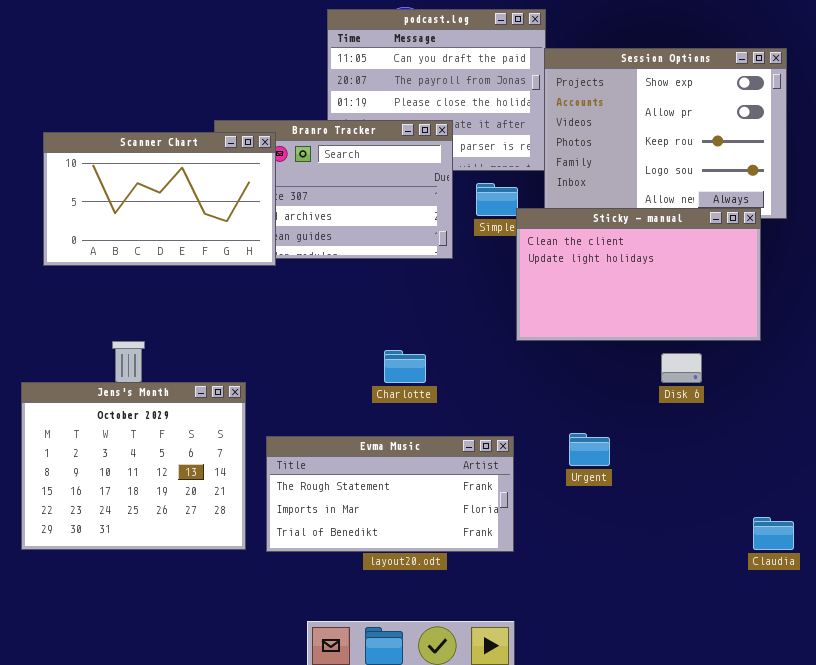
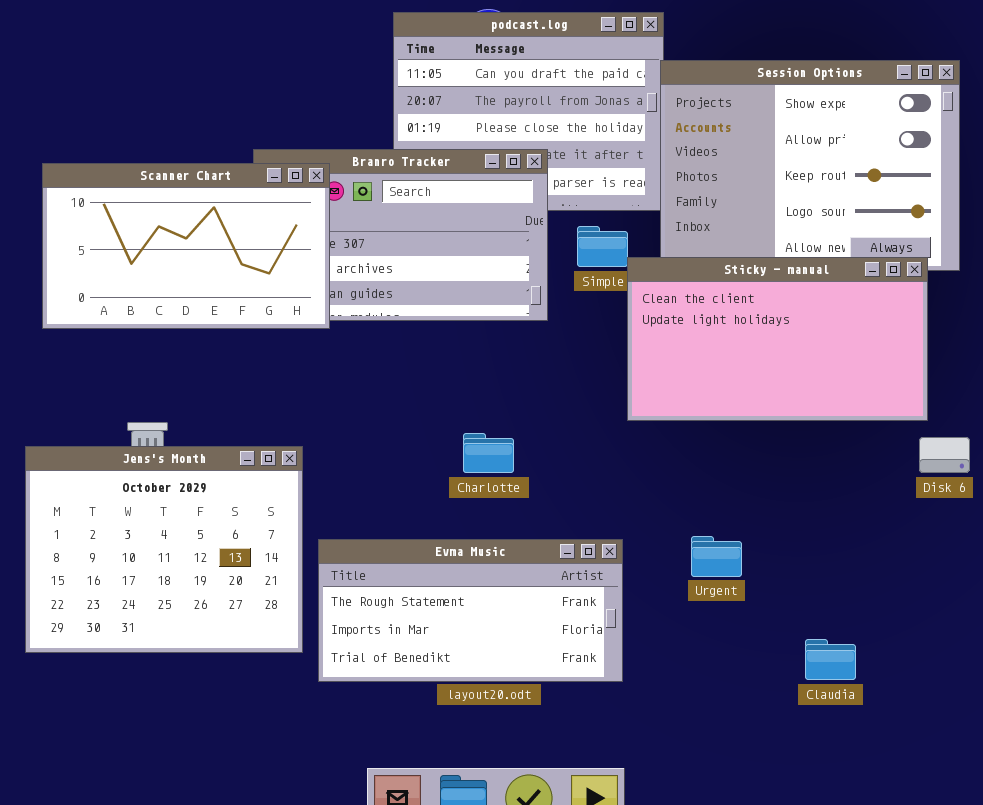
Disk 6: [661,353,702,383] -> [919,437,970,473], moved
Jens's Month: [21,382,246,550] -> [25,446,303,653], moved
Claudia: [753,517,794,550] -> [805,639,856,680], moved

